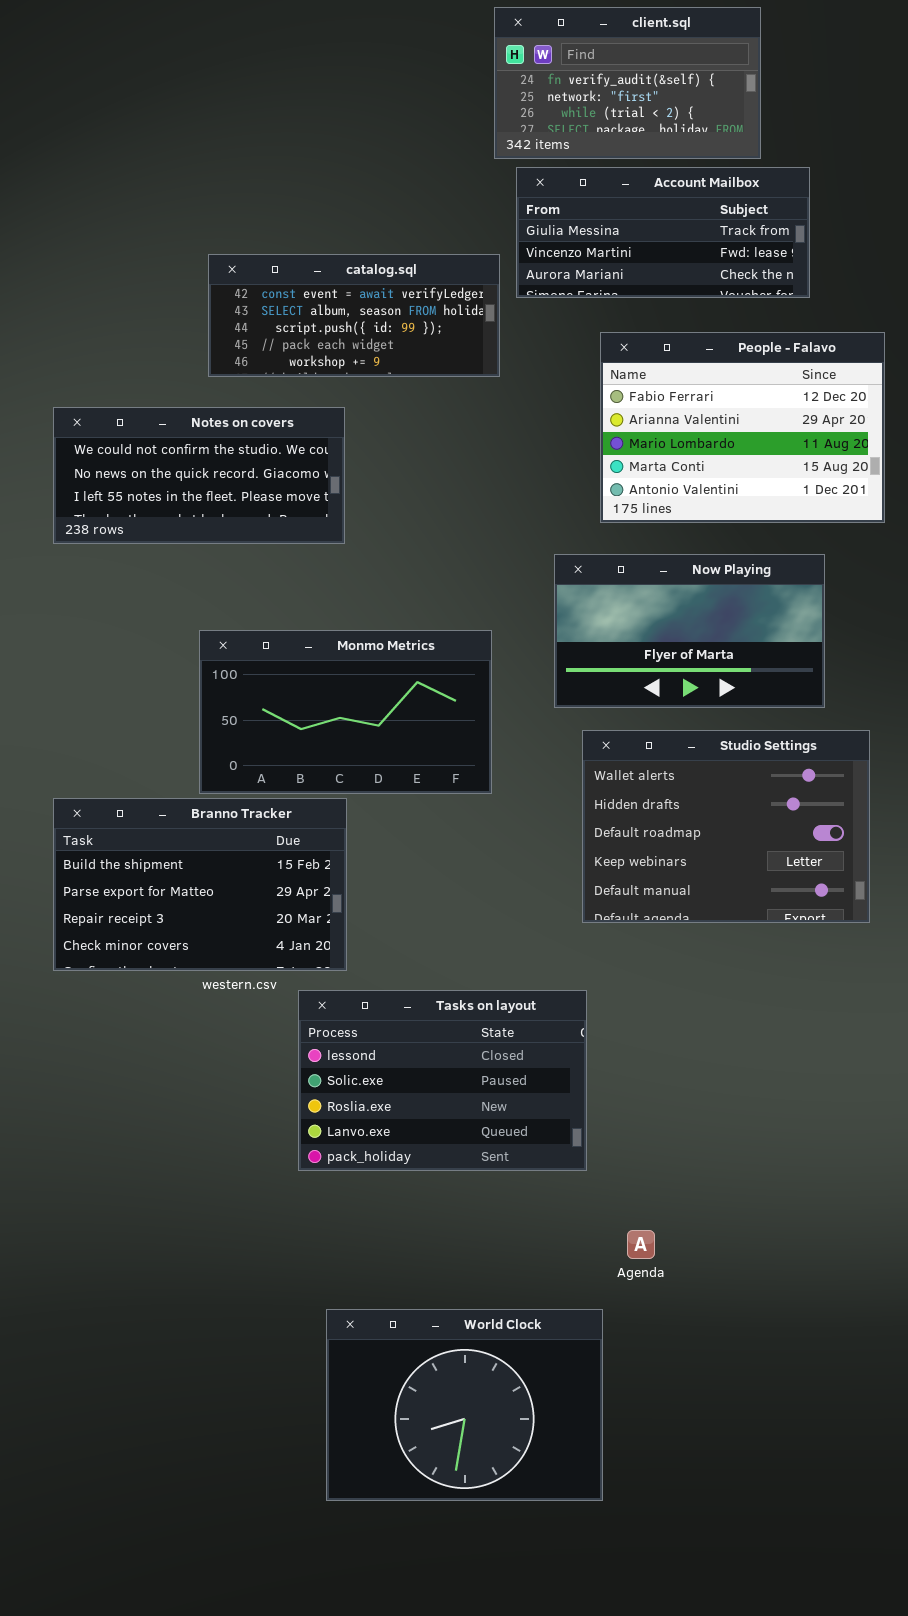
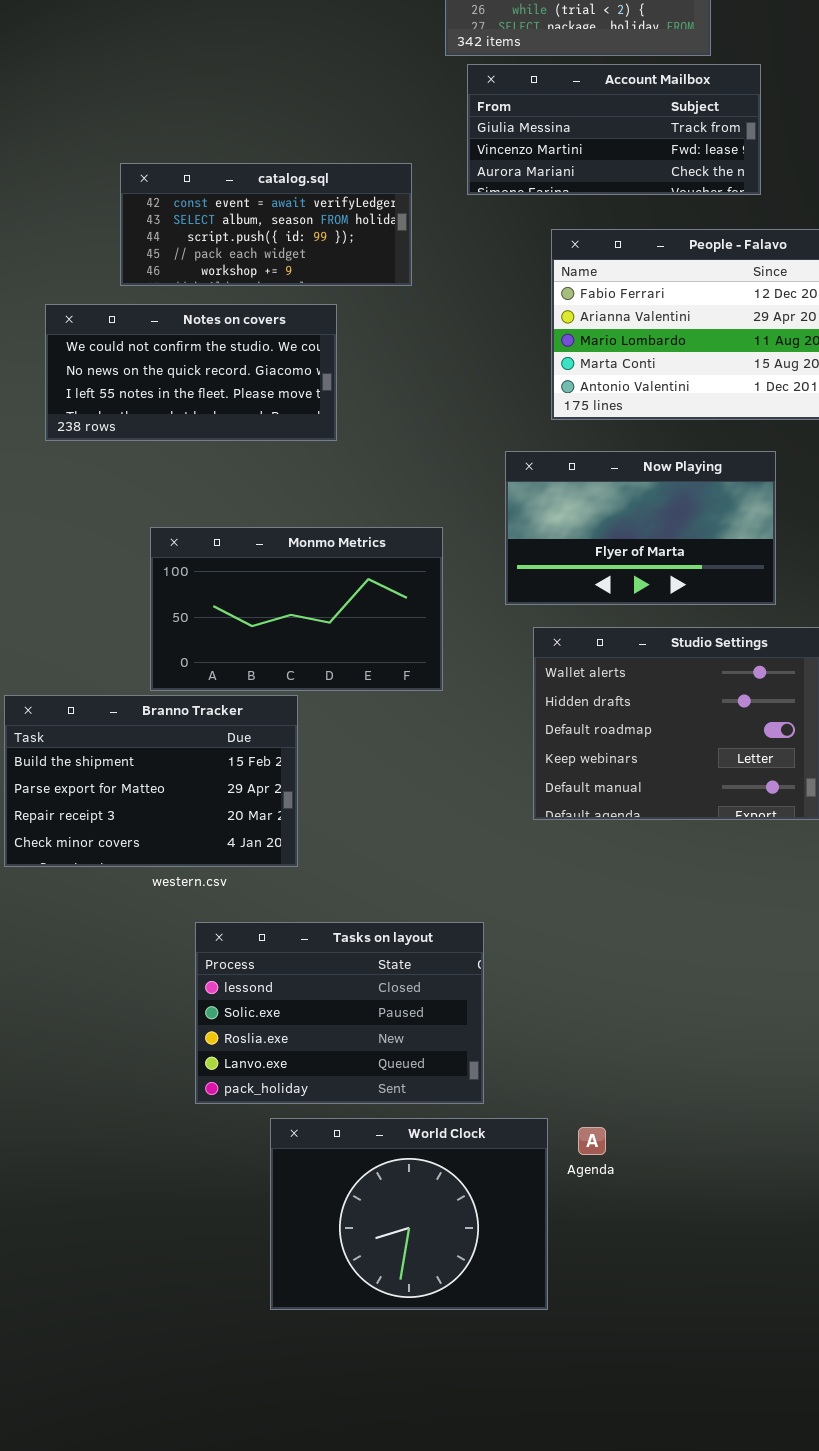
catalog.sql: [208,254,500,377] -> [120,163,412,286], moved
Notes on covers: [53,407,345,544] -> [45,304,337,441], moved
Tasks on layout: [298,990,587,1171] -> [195,922,484,1104], moved
World Clock: [326,1309,603,1501] -> [270,1118,548,1310], moved

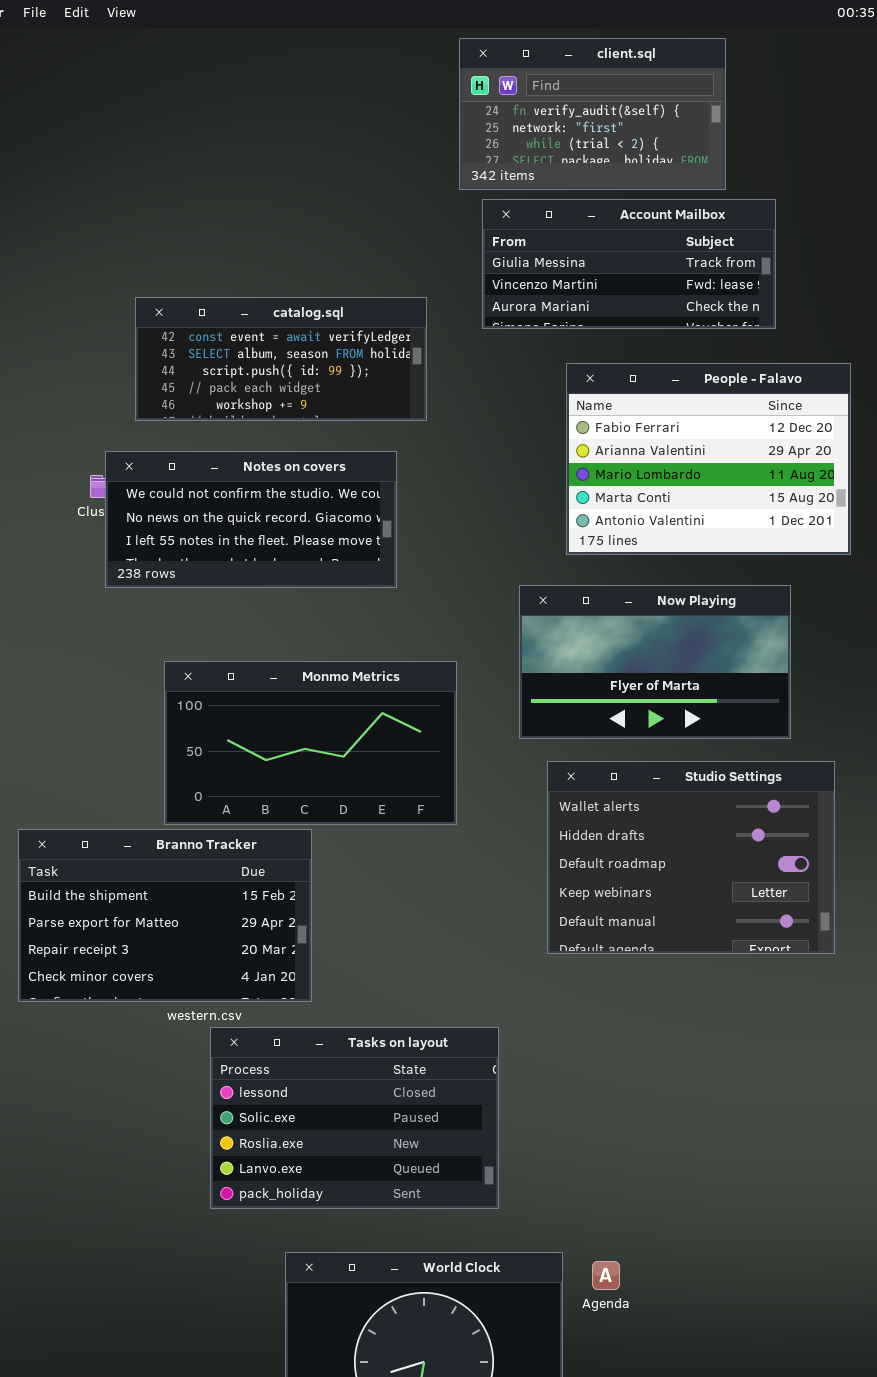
Notes on covers: [45,304,337,441] -> [105,451,397,588], moved
Tasks on layout: [195,922,484,1104] -> [210,1027,499,1209], moved

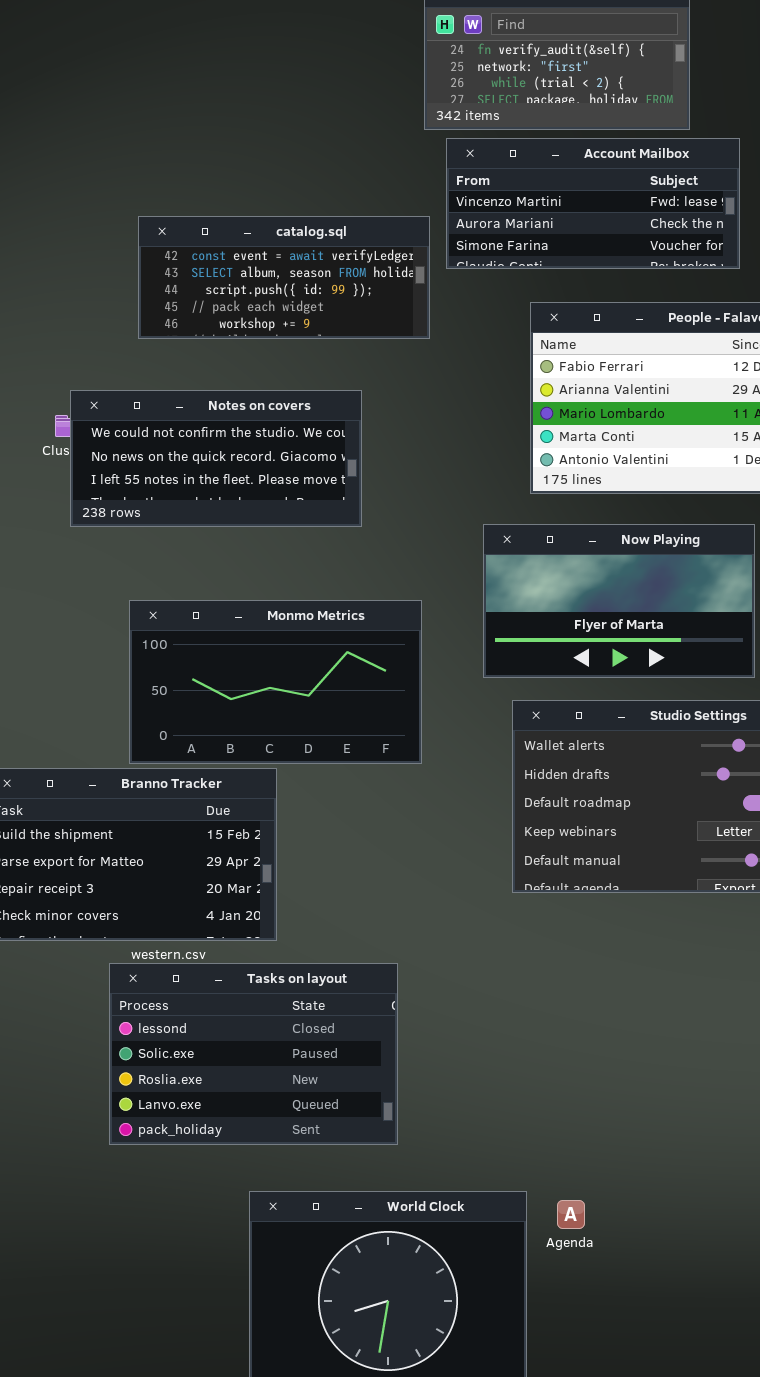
Account Mailbox: [482,199,776,329] -> [446,138,740,269], scrolled down 1 row
catalog.sql: [135,297,427,421] -> [138,216,430,339], moved
Tasks on layout: [210,1027,499,1209] -> [109,963,398,1145], moved

